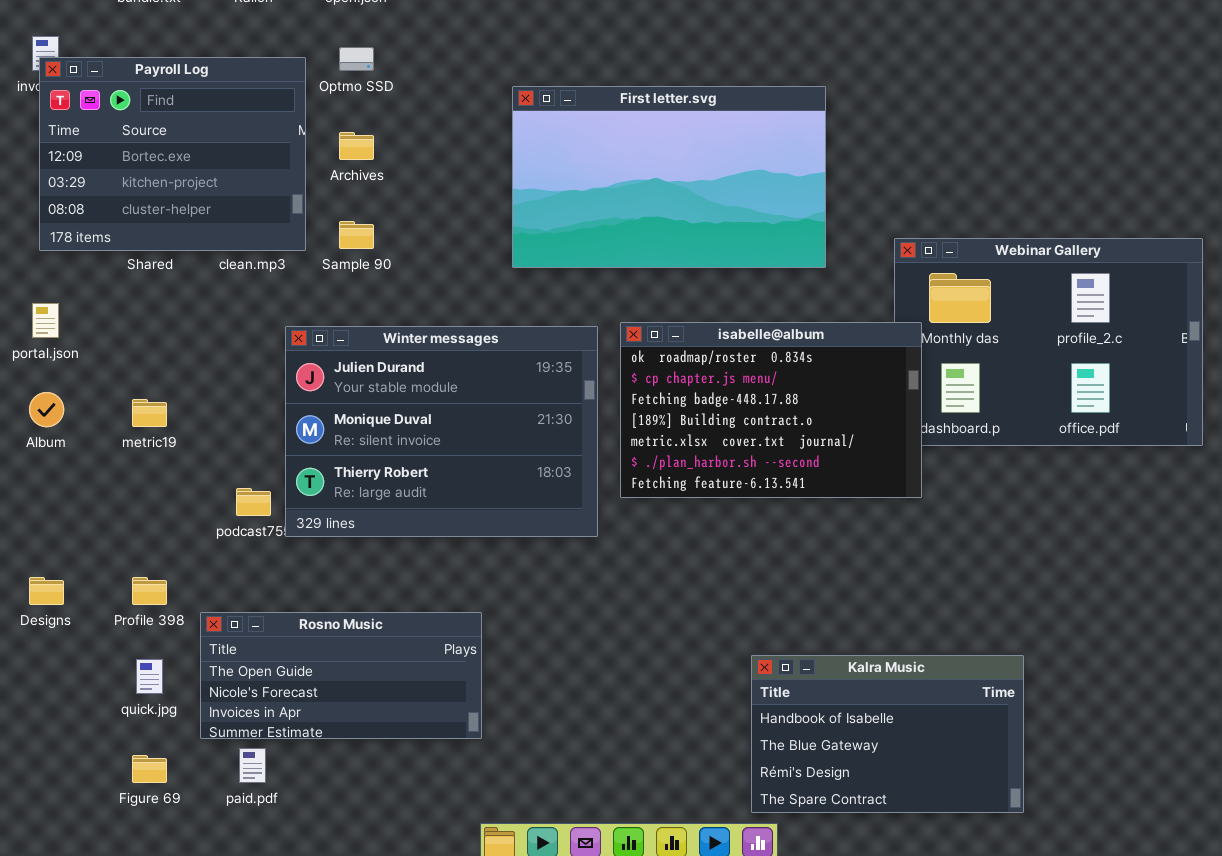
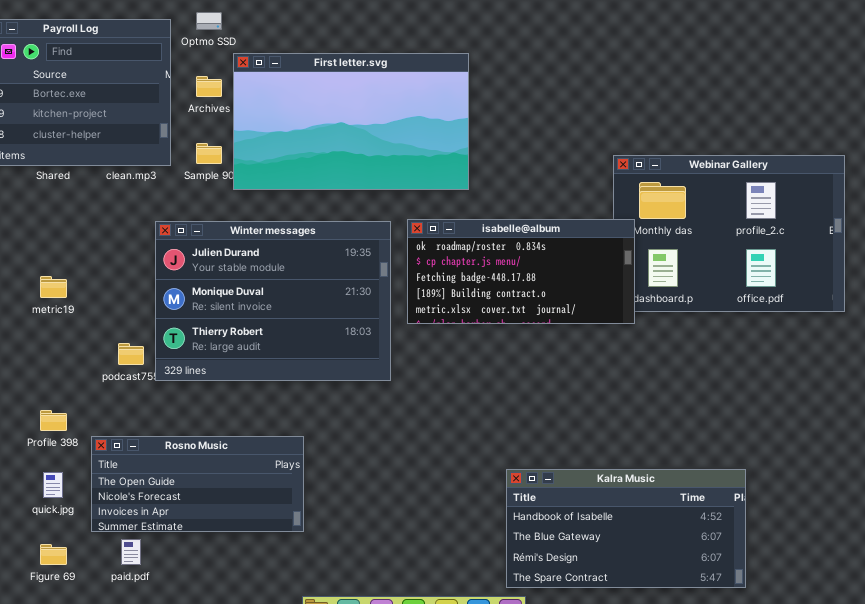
First letter.svg: [512,86,826,268] -> [233,53,469,190], moved
isabelle@album: [620,322,922,498] -> [407,219,635,324], resized
Kalra Music: [751,655,1024,813] -> [506,469,746,588], resized

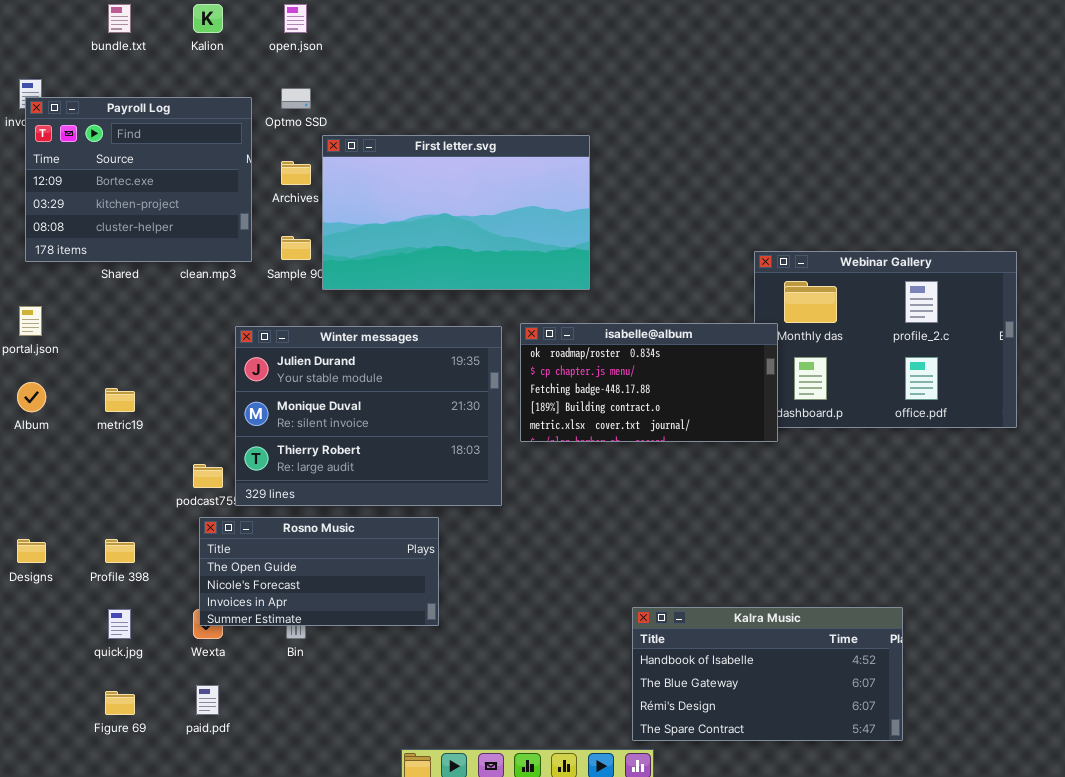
Rosno Music: [91,436,304,532] -> [199,517,439,626], moved

